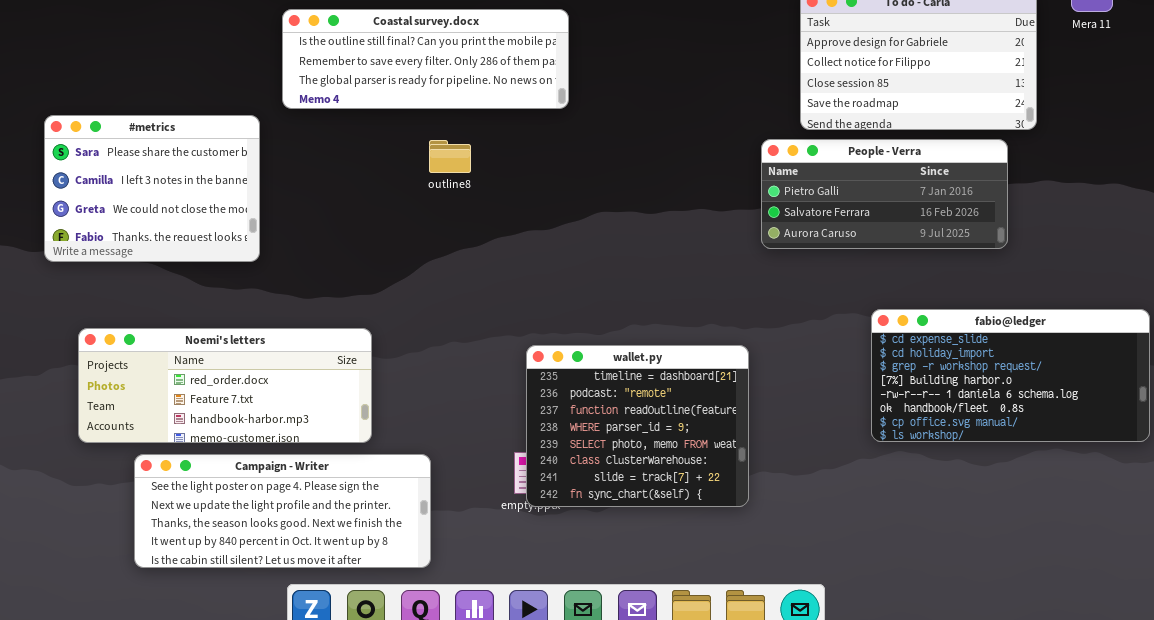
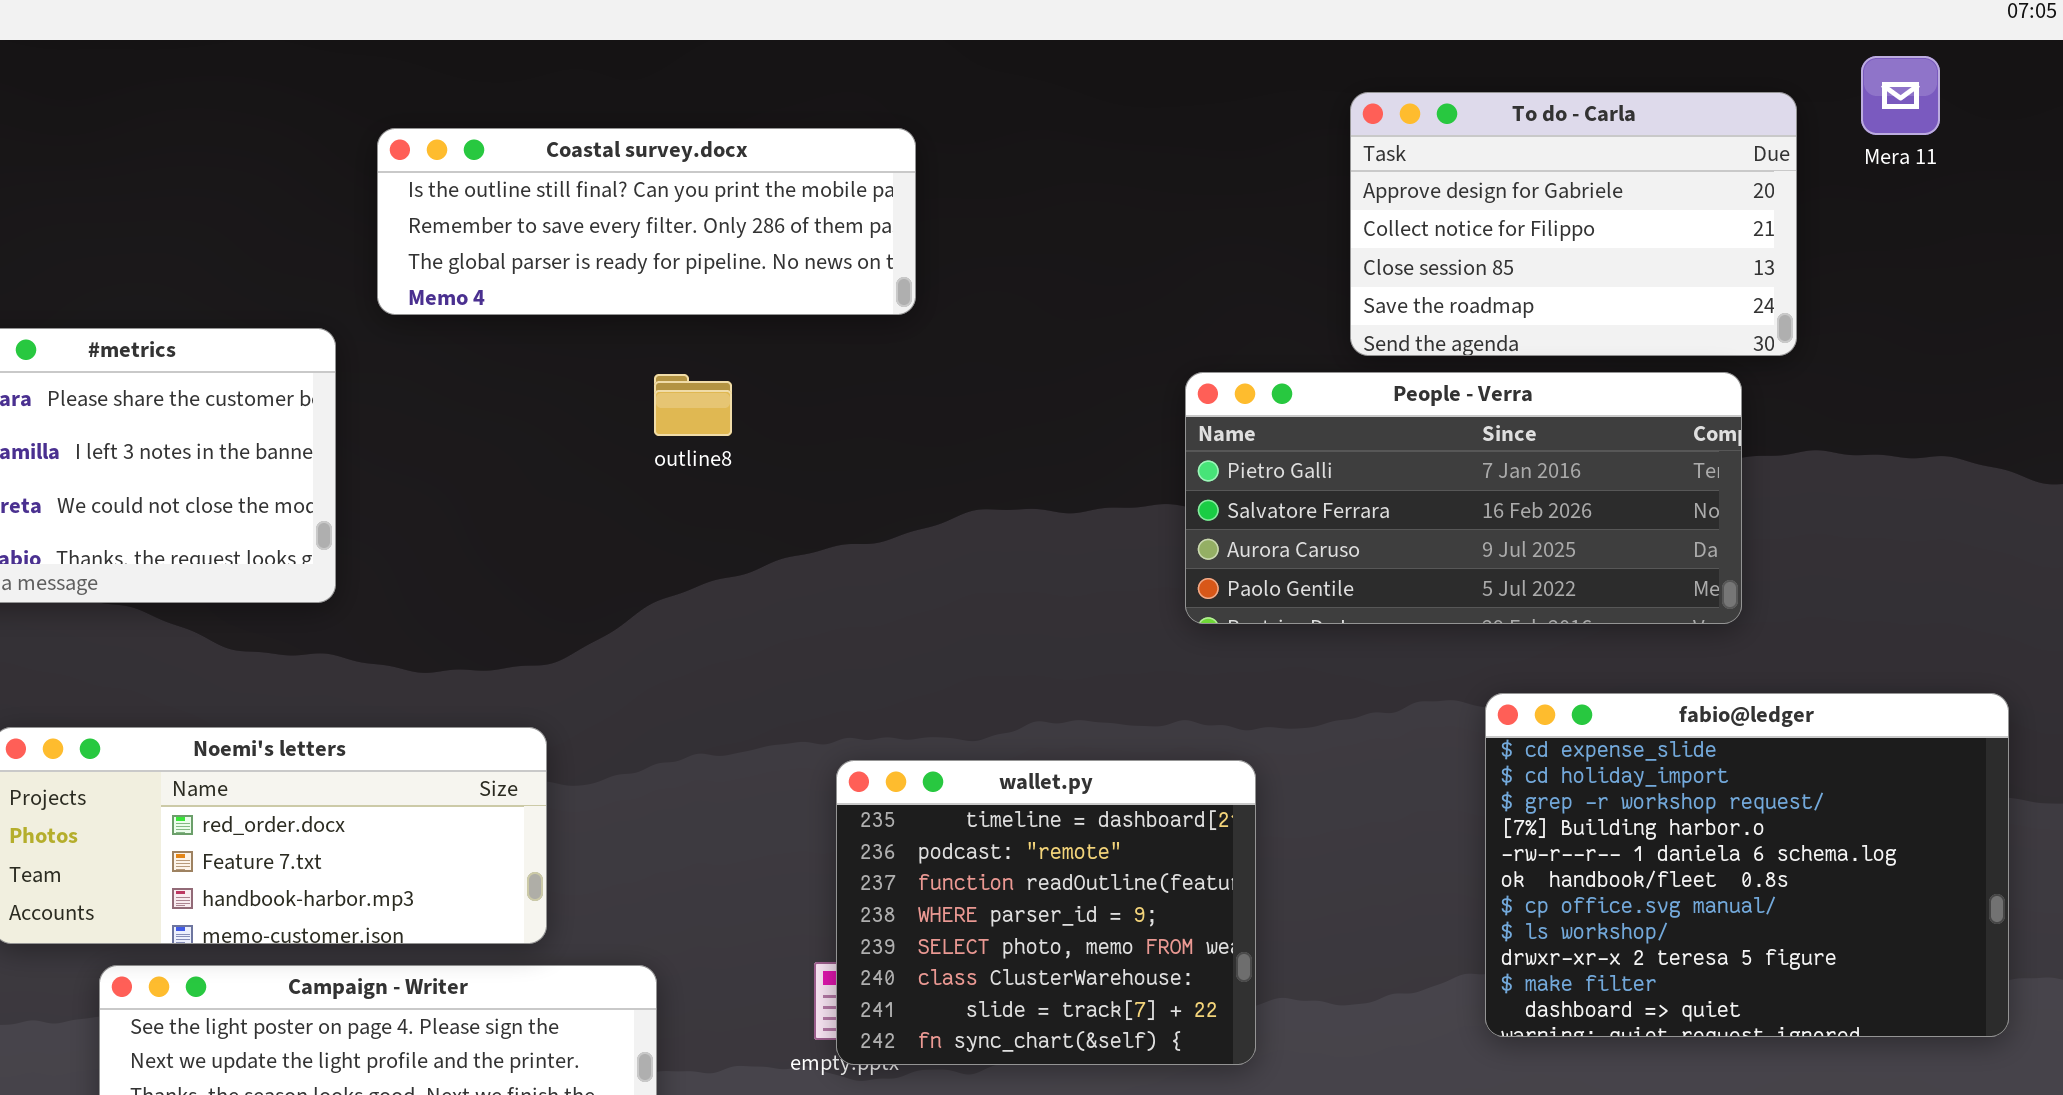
People - Verra: [761,139,1008,249] -> [1185,372,1742,624], resized
fabio@ledger: [871,309,1150,442] -> [1485,693,2009,1037], resized

